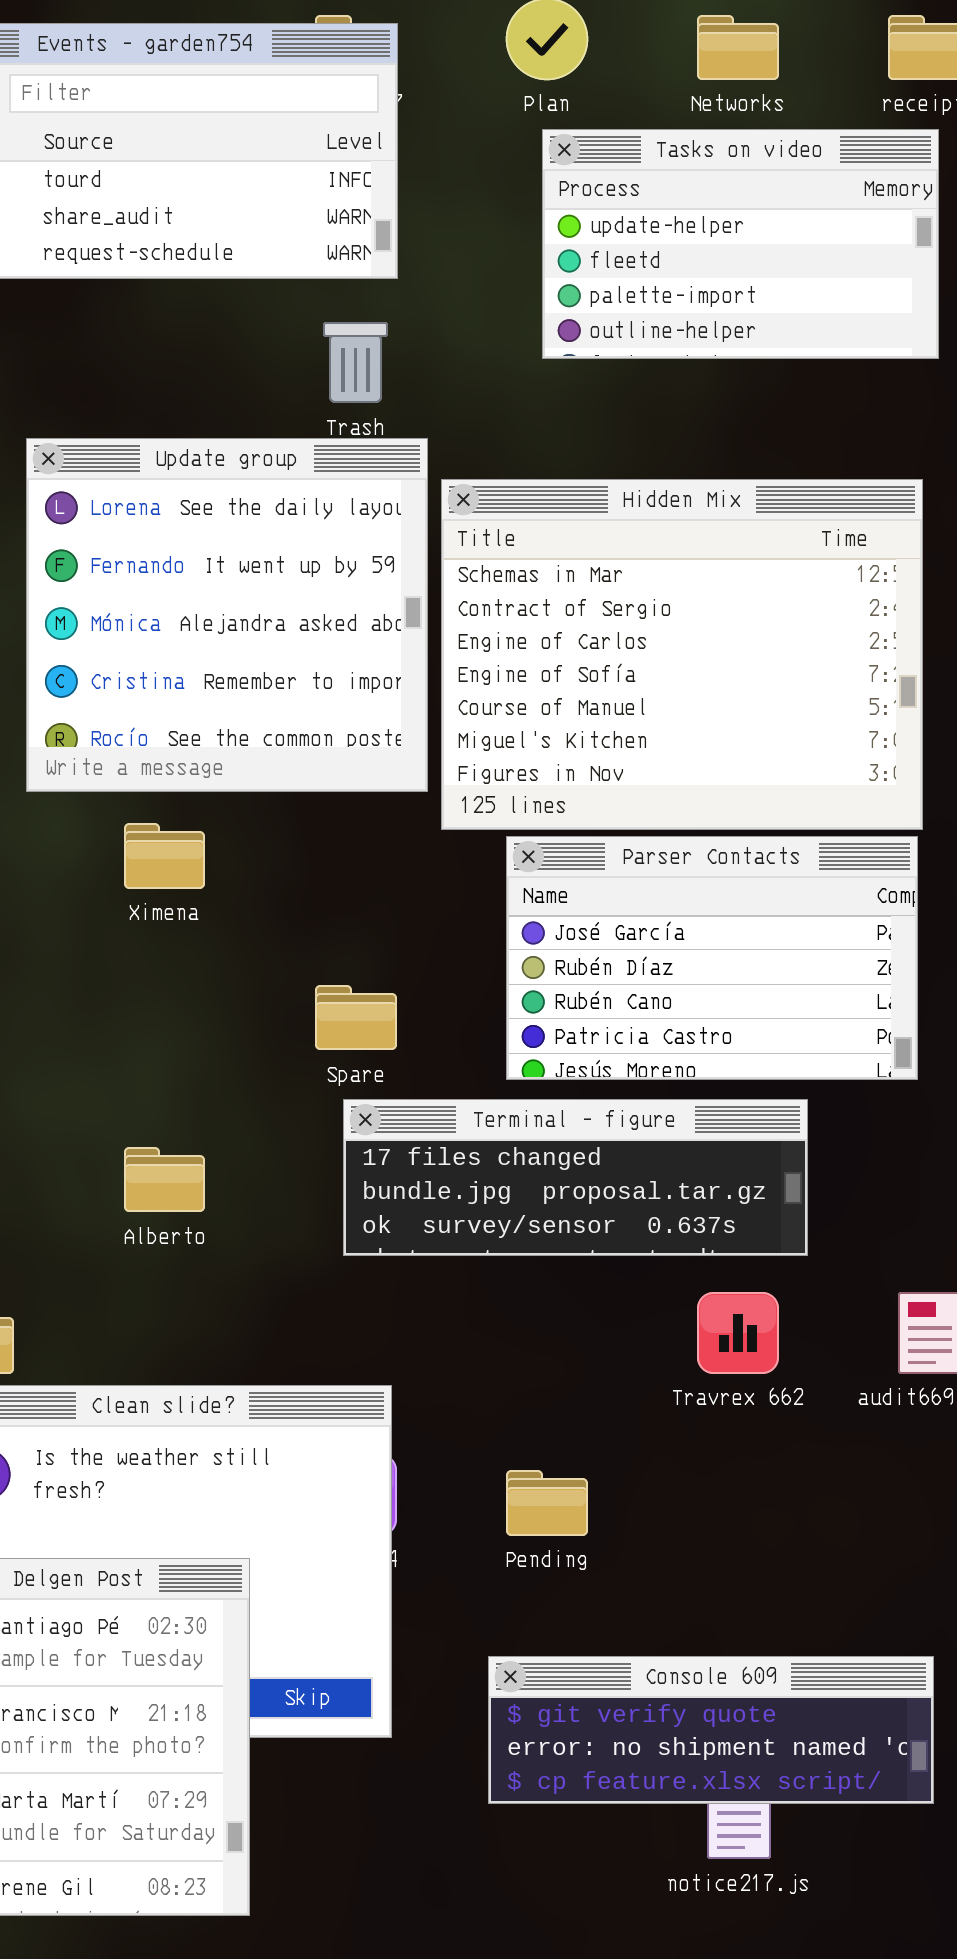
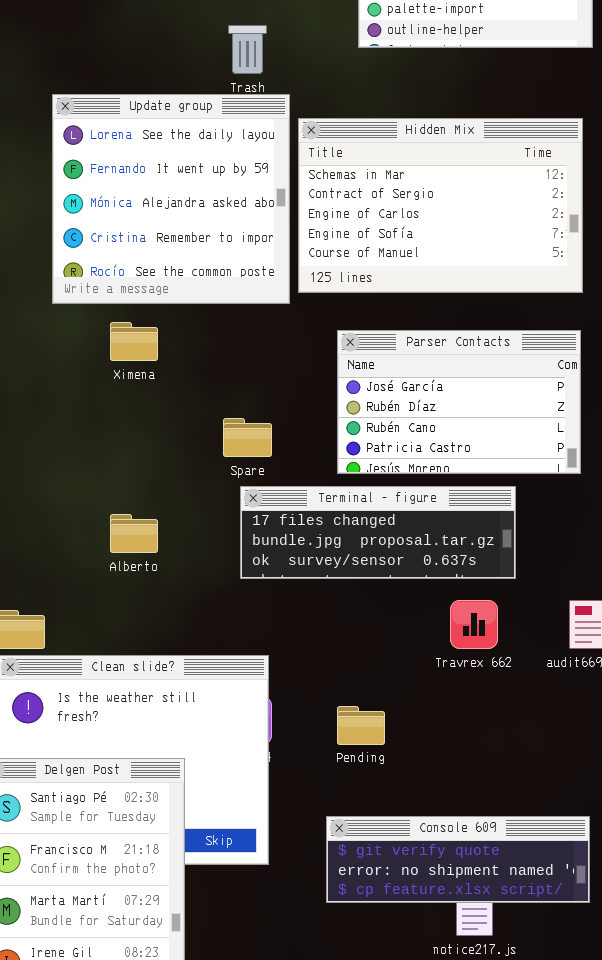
Hidden Mix: [441,479,923,830] -> [298,118,583,293], resized

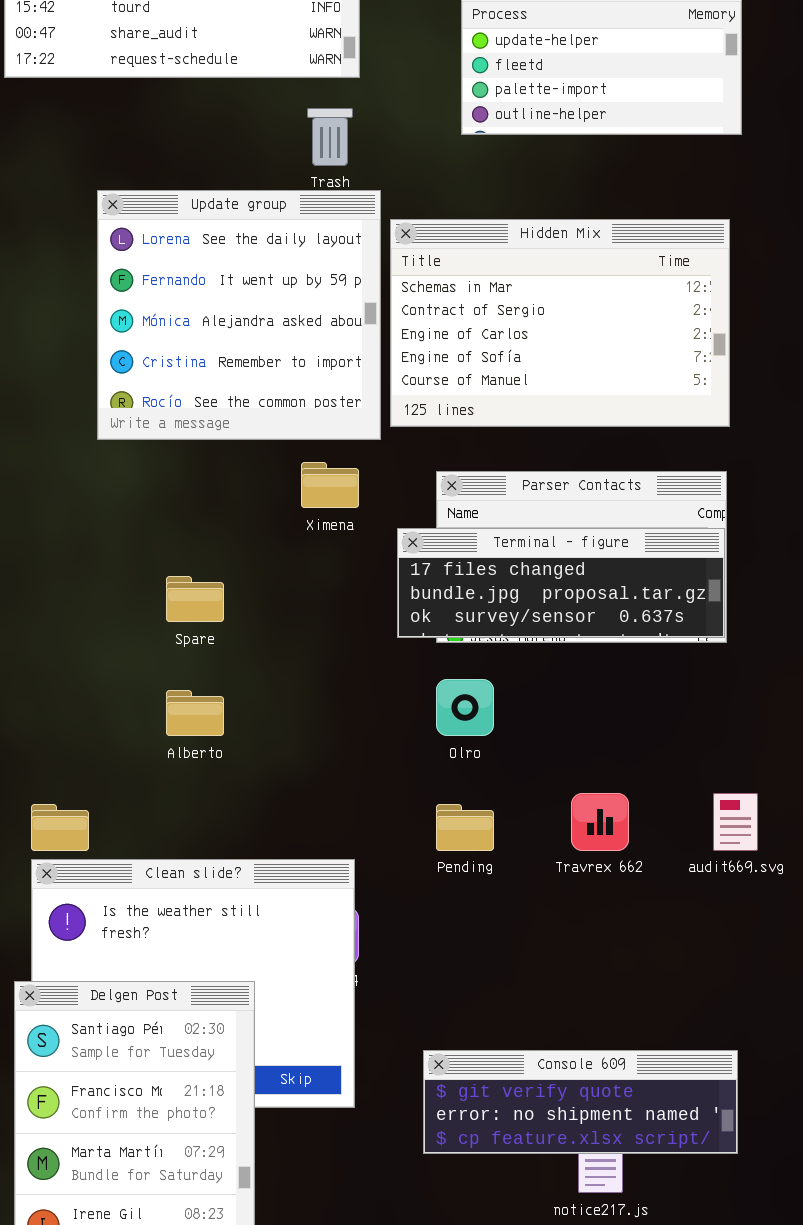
Ximena: [110,322,158,361] -> [301,462,359,508], moved
Spare: [223,418,272,457] -> [166,576,224,622], moved
Terminal - figure: [240,486,516,579] -> [397,528,725,638], moved
Pending: [337,706,385,745] -> [436,804,494,851], moved

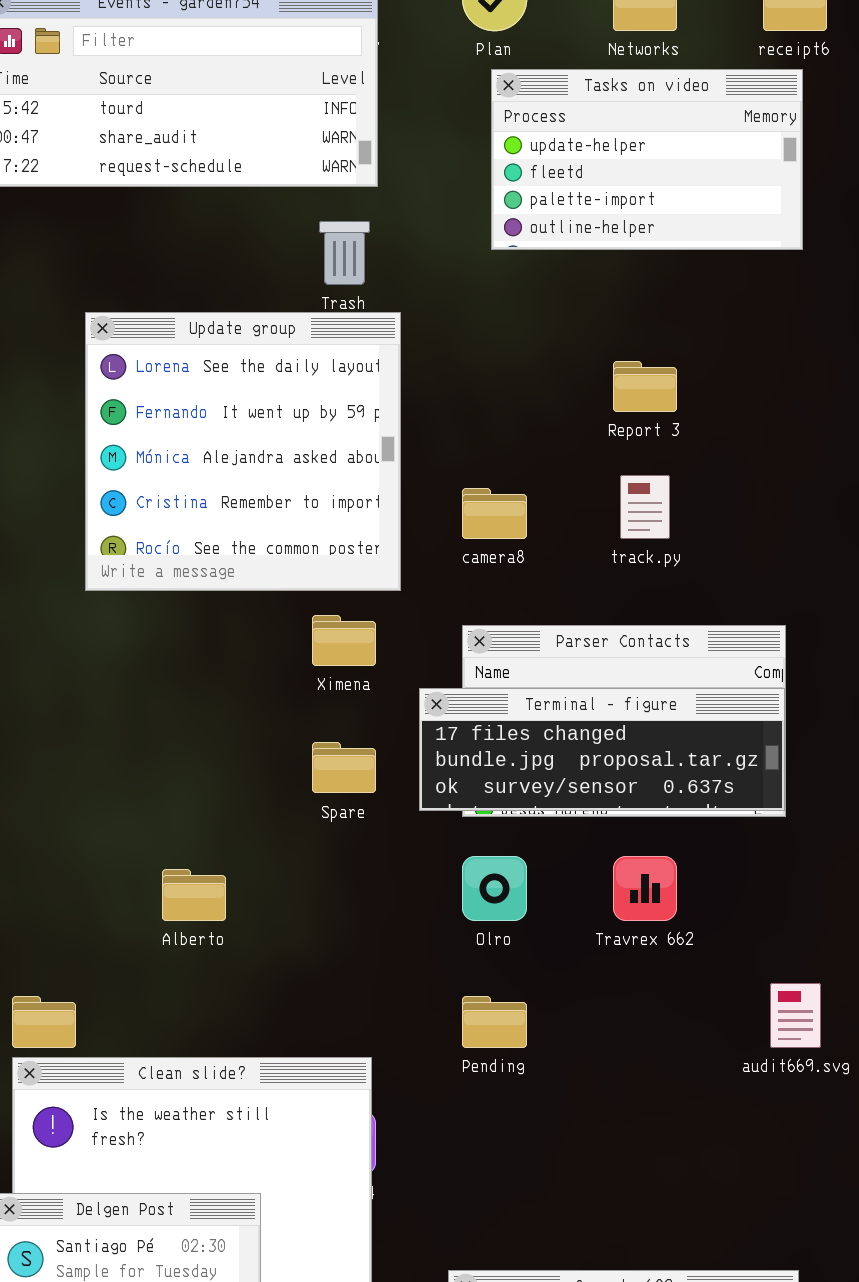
Hidden Mix: [390,219,730,427] -> none, closed
Spare: [166,576,224,622] -> [312,742,376,793], moved
Travrex 662: [571,793,629,851] -> [613,856,677,921], moved

